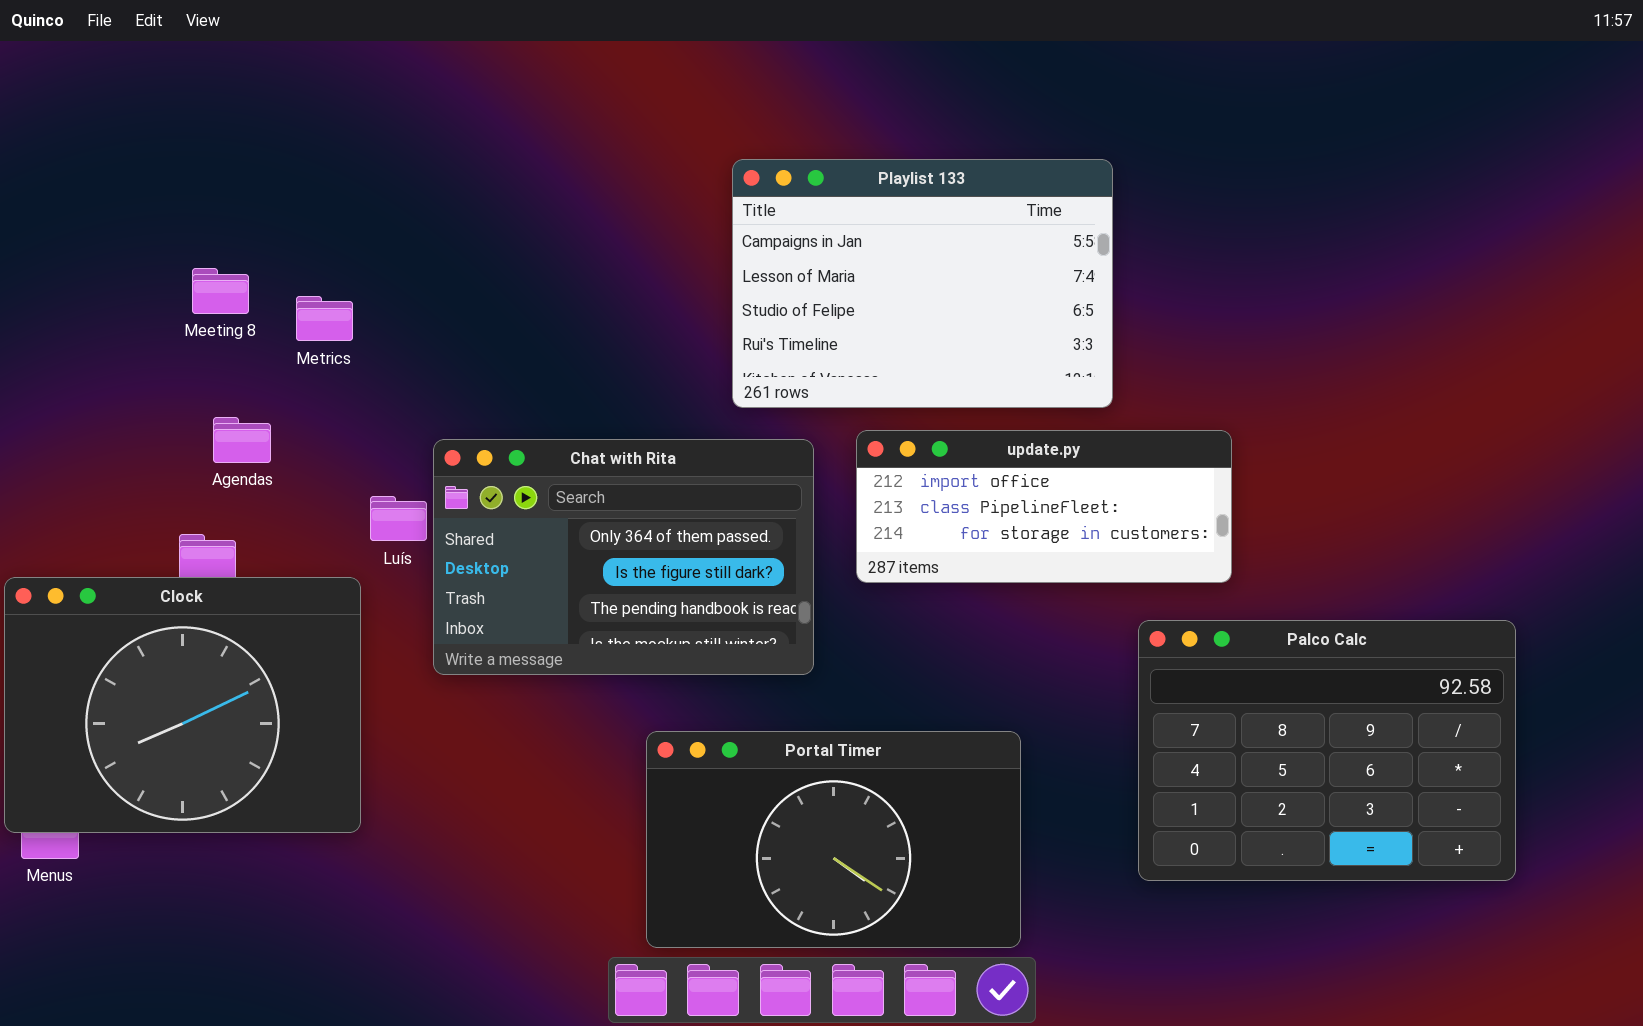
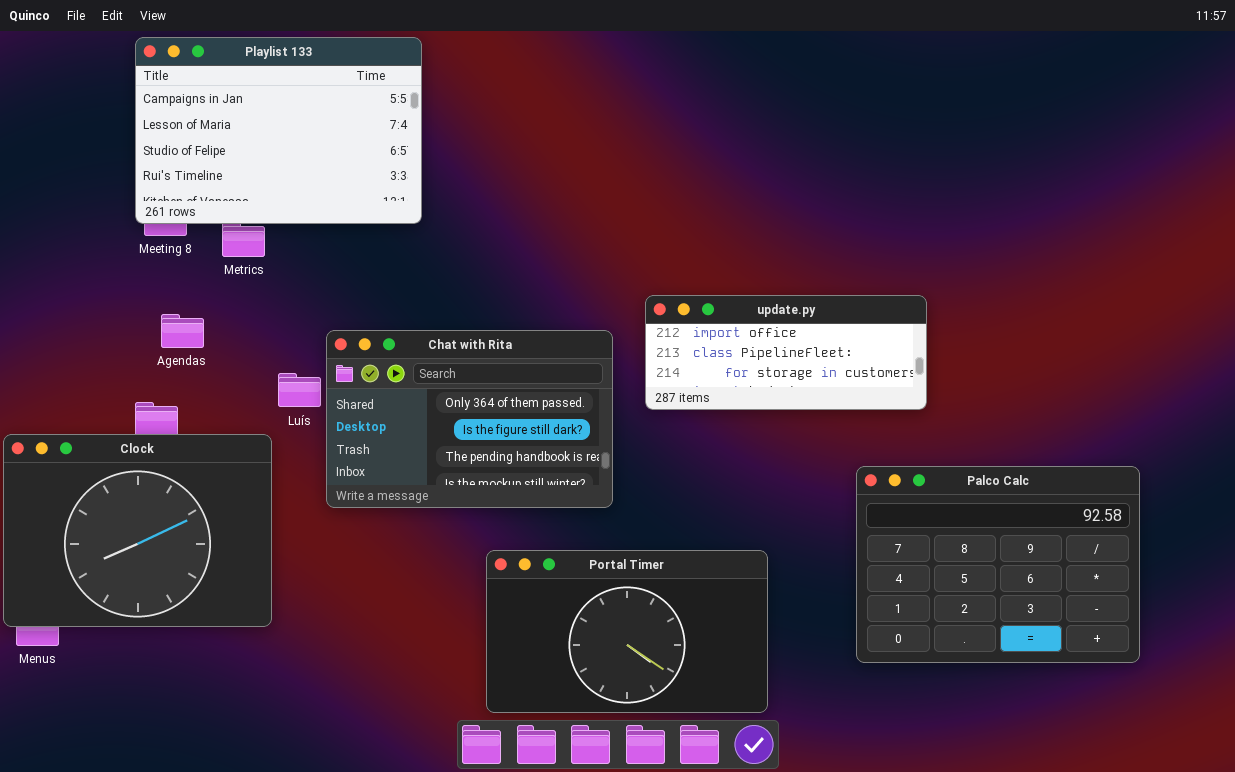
Playlist 133: [732,159,1113,408] -> [135,37,422,224], moved
update.py: [856,430,1232,583] -> [645,295,927,410], moved

